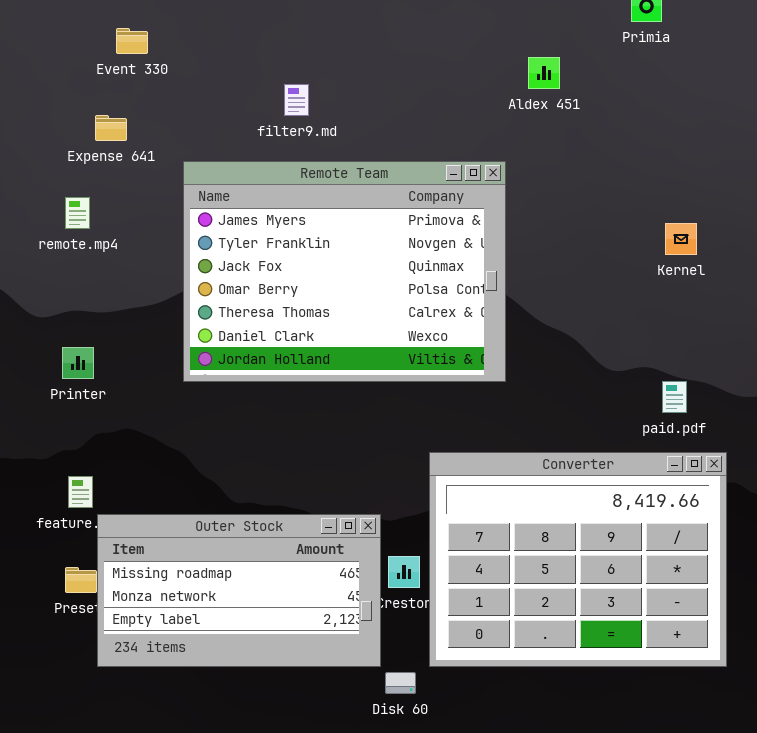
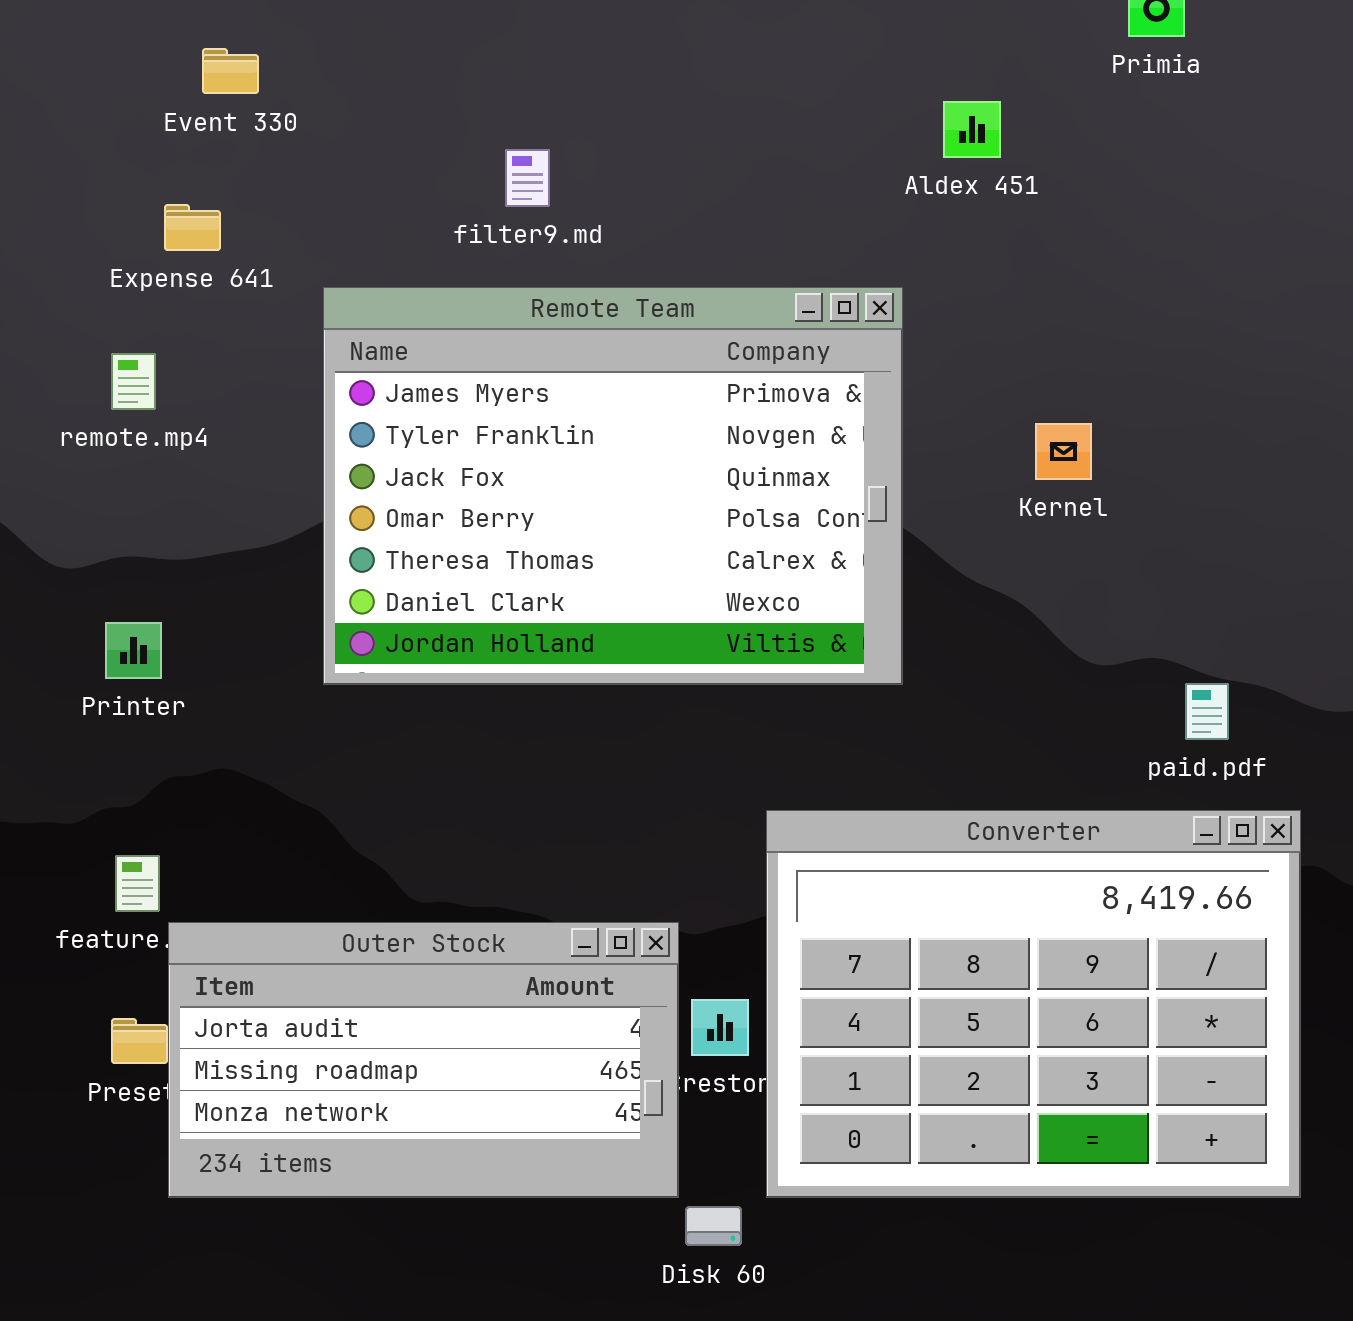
Kernel: [665,223,697,255] -> [1035,423,1092,480], moved
Outer Stock: [97,514,381,667] -> [168,922,679,1198], scrolled up 1 row

